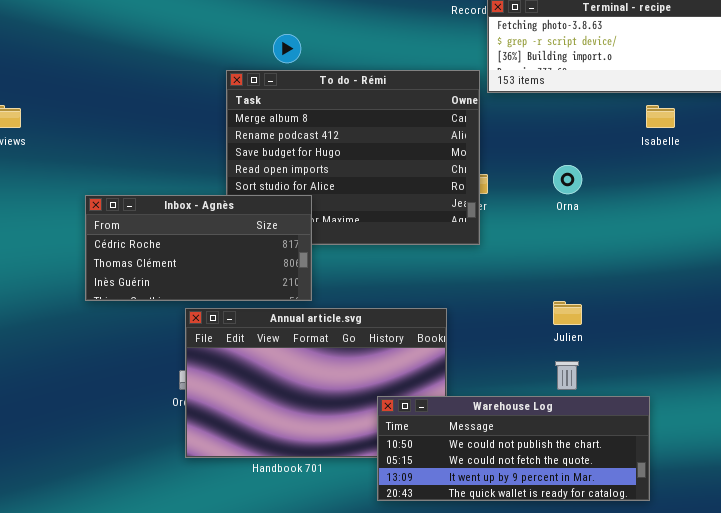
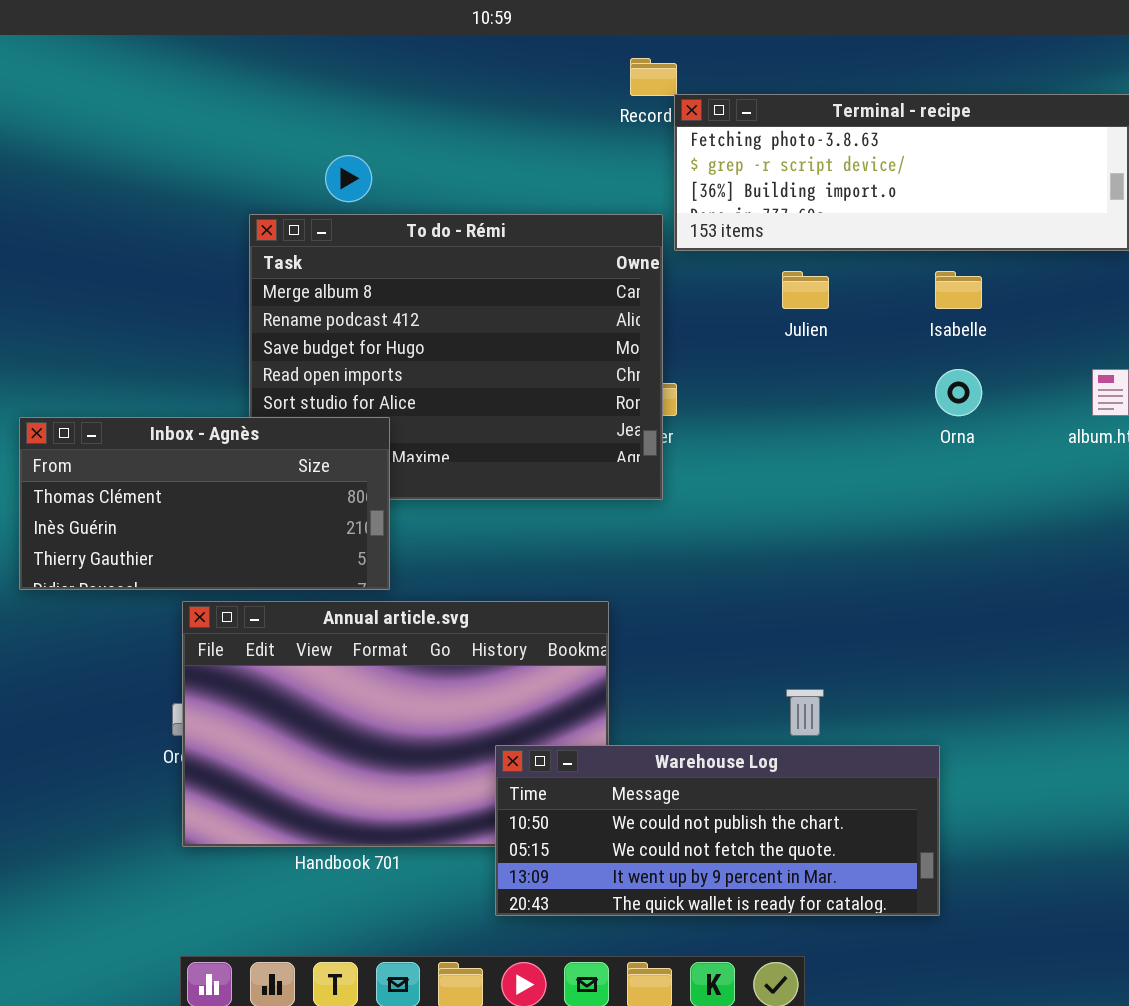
Orna: [553,165,582,194] -> [935,369,982,416], moved
Inbox - Agnès: [85,195,312,301] -> [19,417,390,590], scrolled down 1 row
Julien: [553,301,582,325] -> [782,271,829,309], moved

